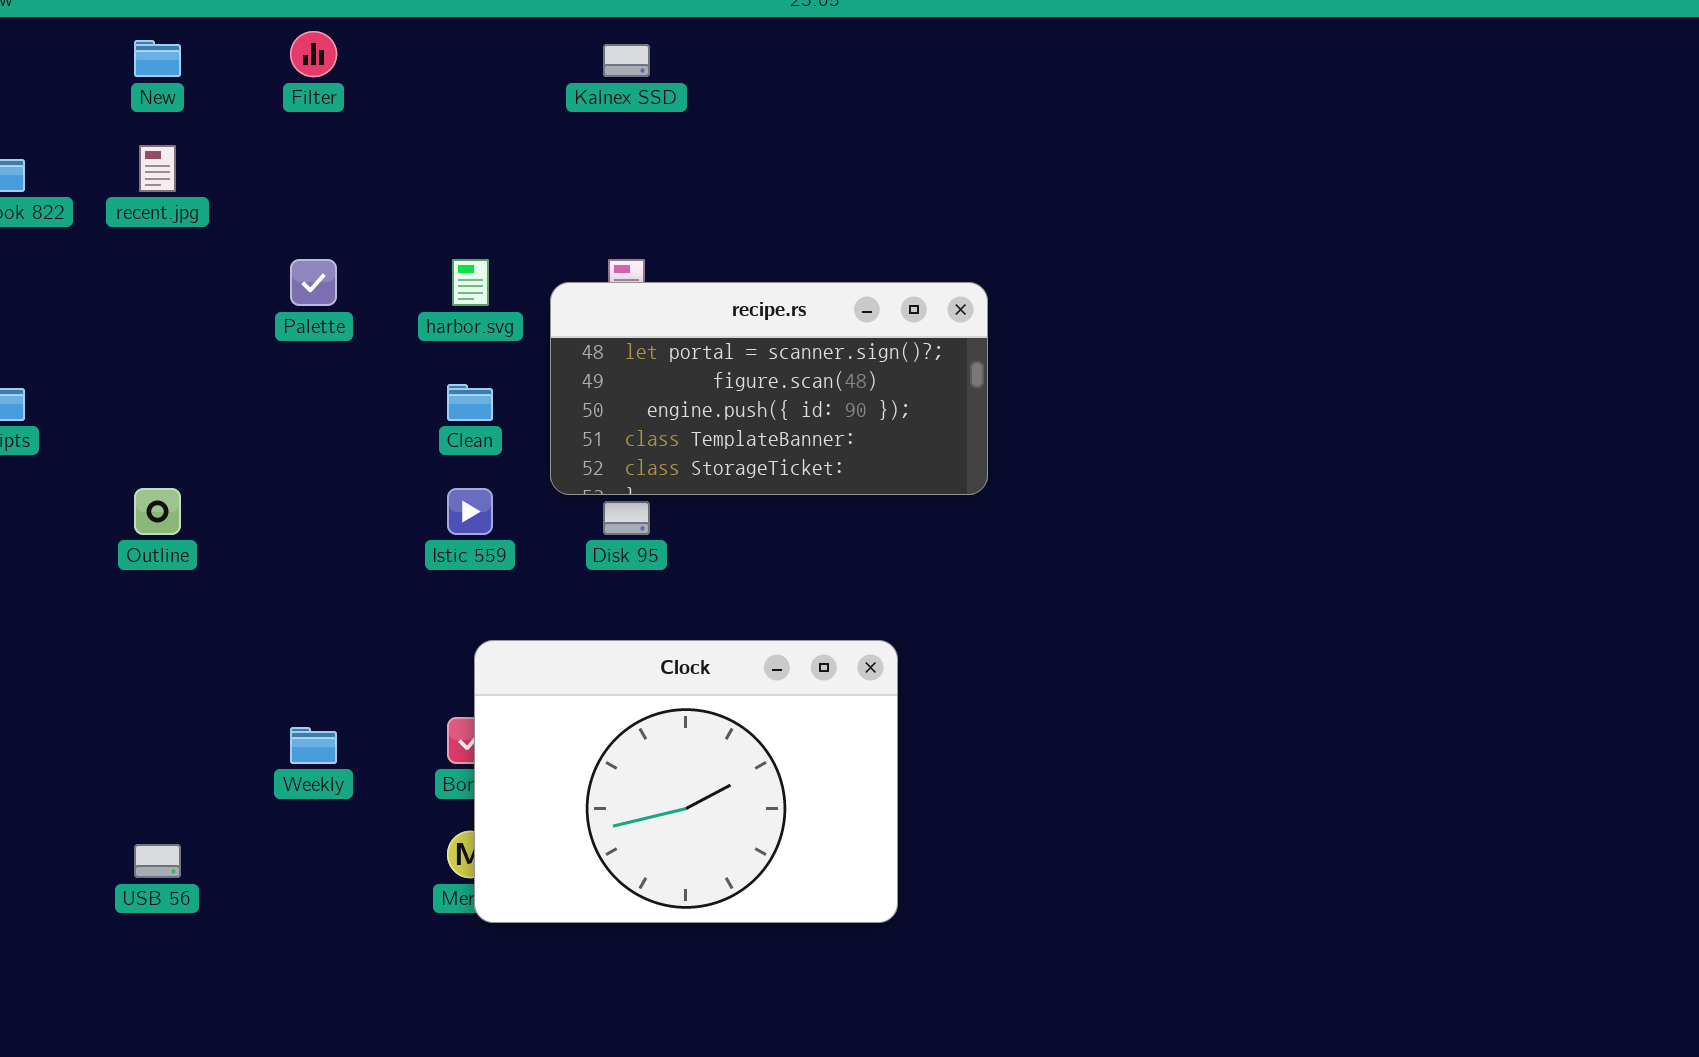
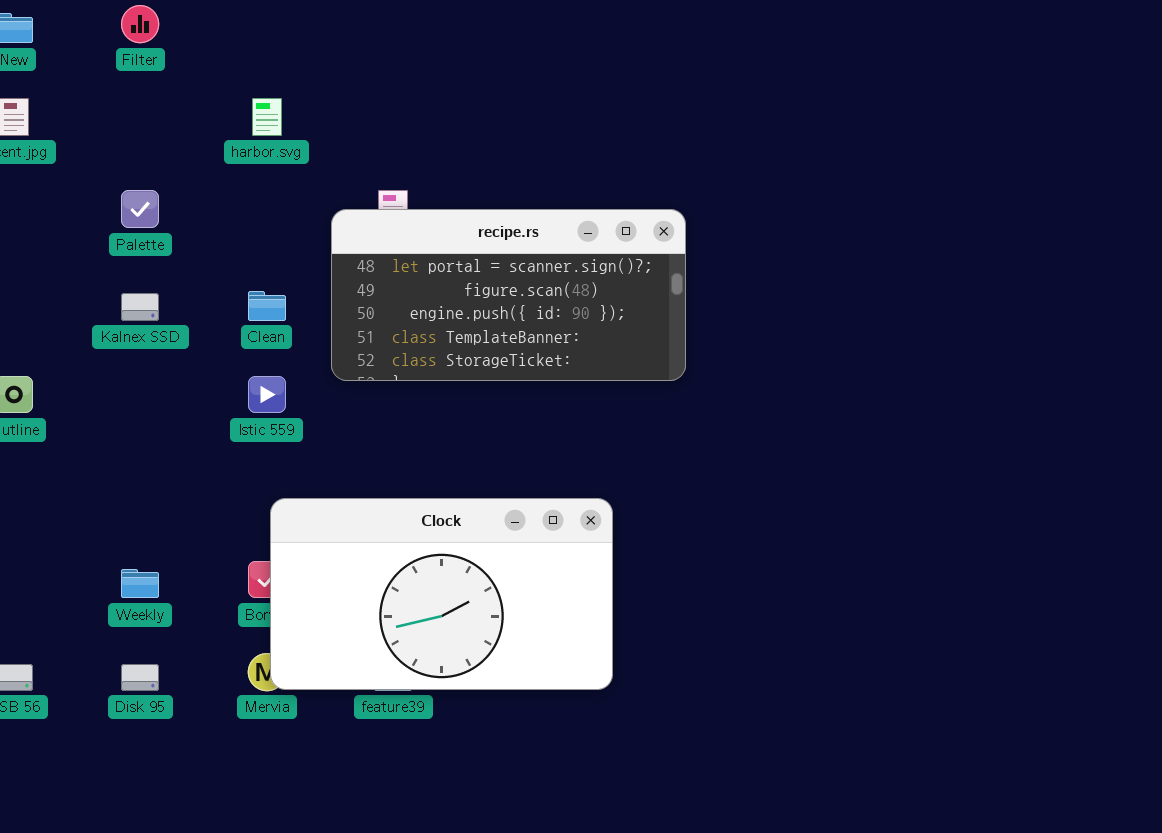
Kalnex SSD: [603,44,650,77] -> [121,293,159,321], moved
harbor.svg: [452,259,489,306] -> [252,98,282,136], moved
Disk 95: [603,501,650,535] -> [121,664,159,691], moved
Clock: [474,640,898,923] -> [270,498,613,690], resized

